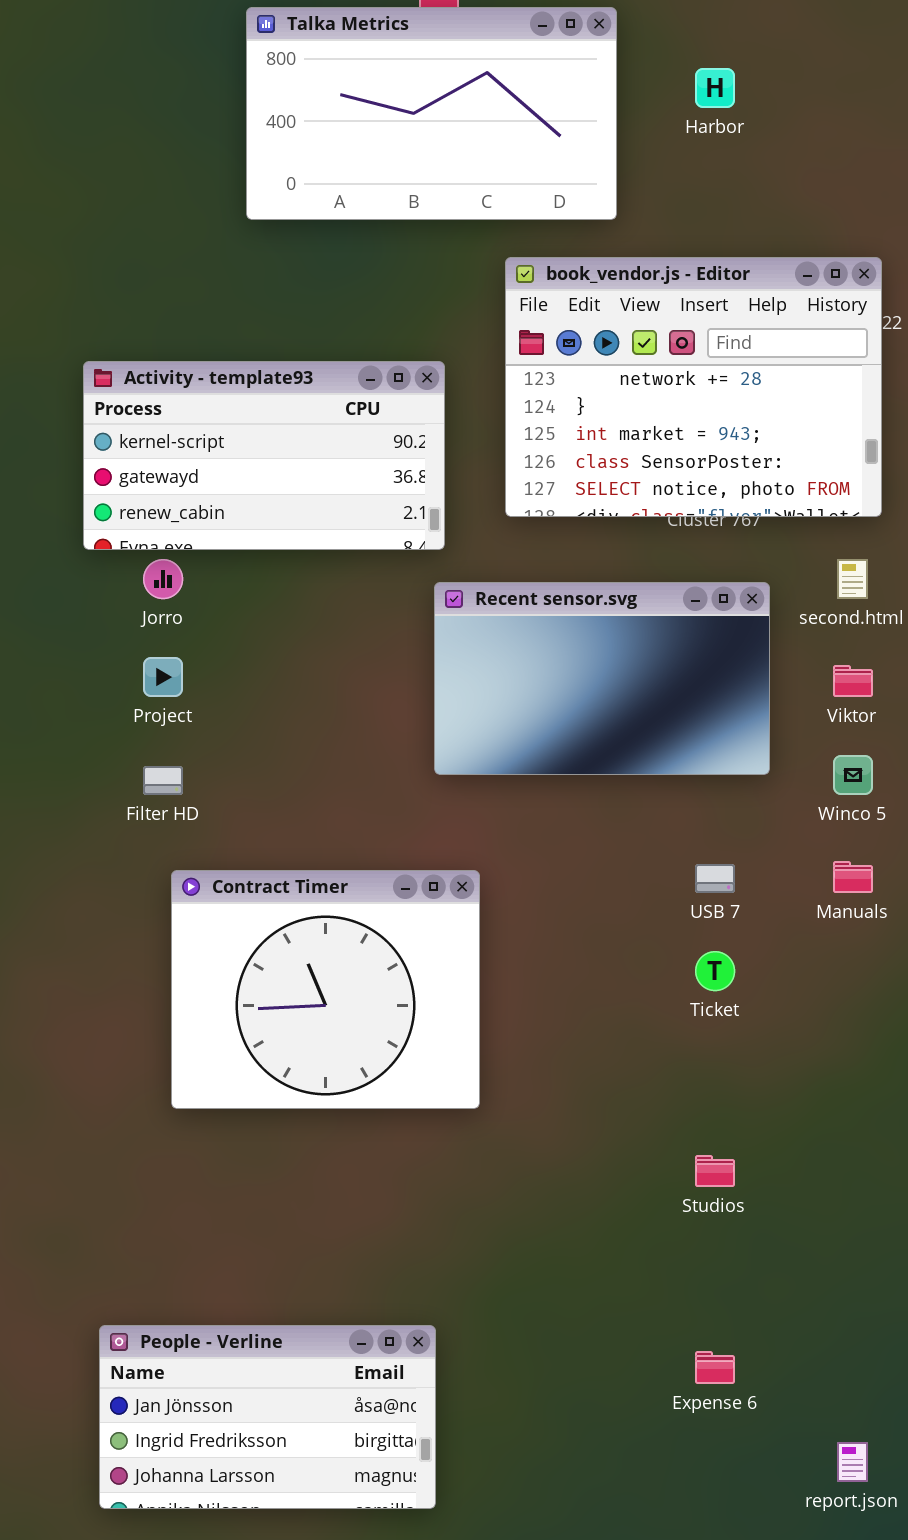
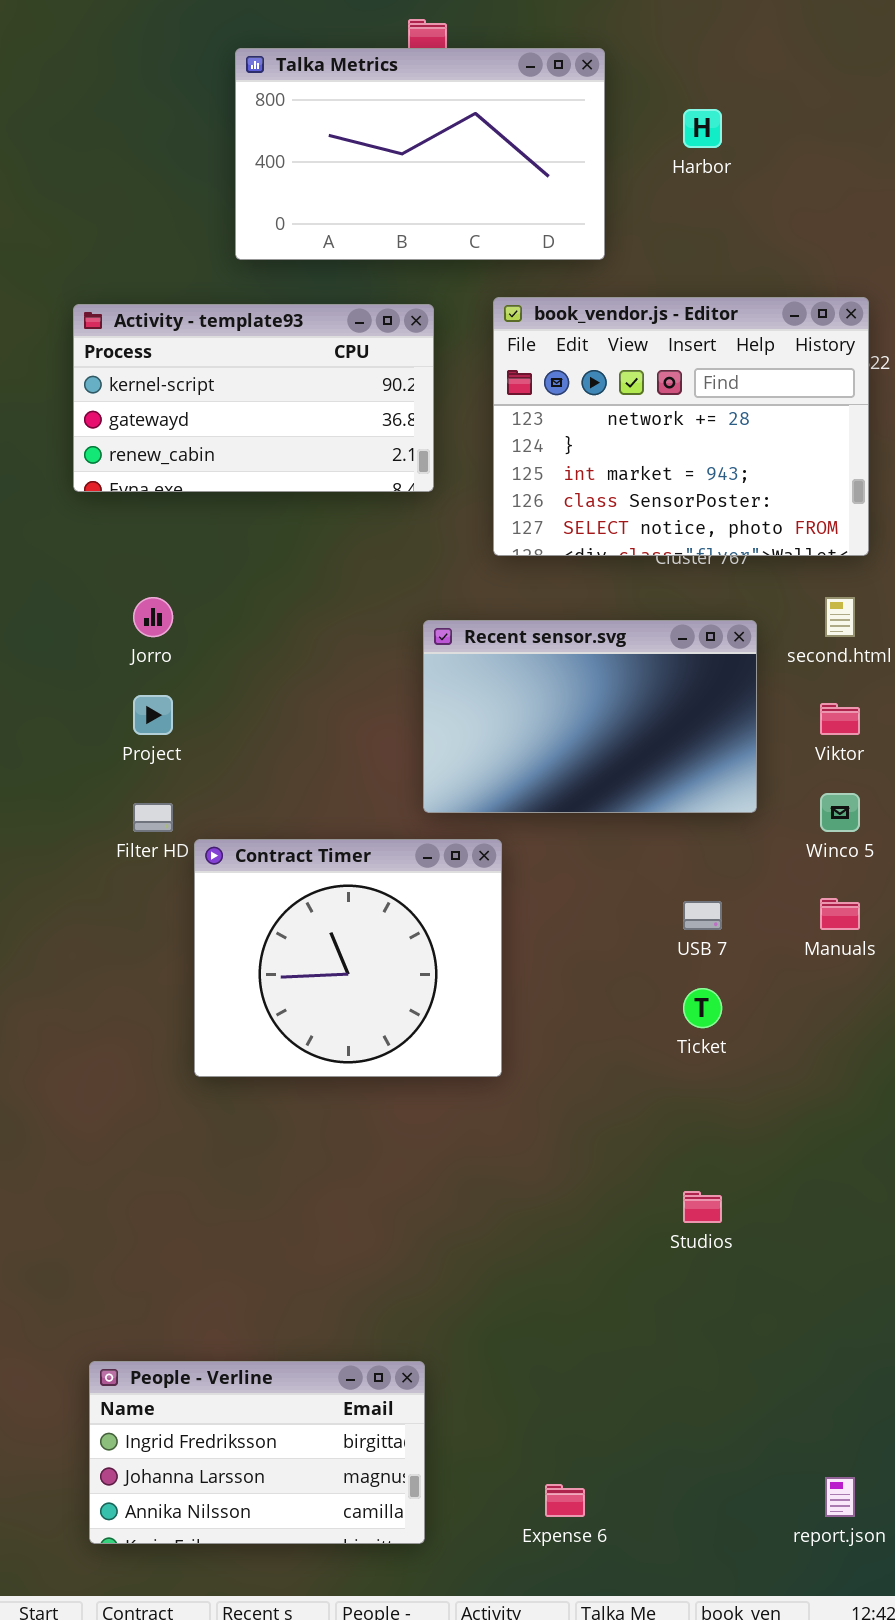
Activity - template93: [83,361,445,550] -> [73,304,434,492], moved
Contract Timer: [171,870,480,1109] -> [194,839,502,1077], moved
People - Verline: [99,1325,436,1509] -> [89,1361,425,1544], scrolled down 1 row
Expense 6: [695,1351,735,1384] -> [545,1484,585,1517], moved

